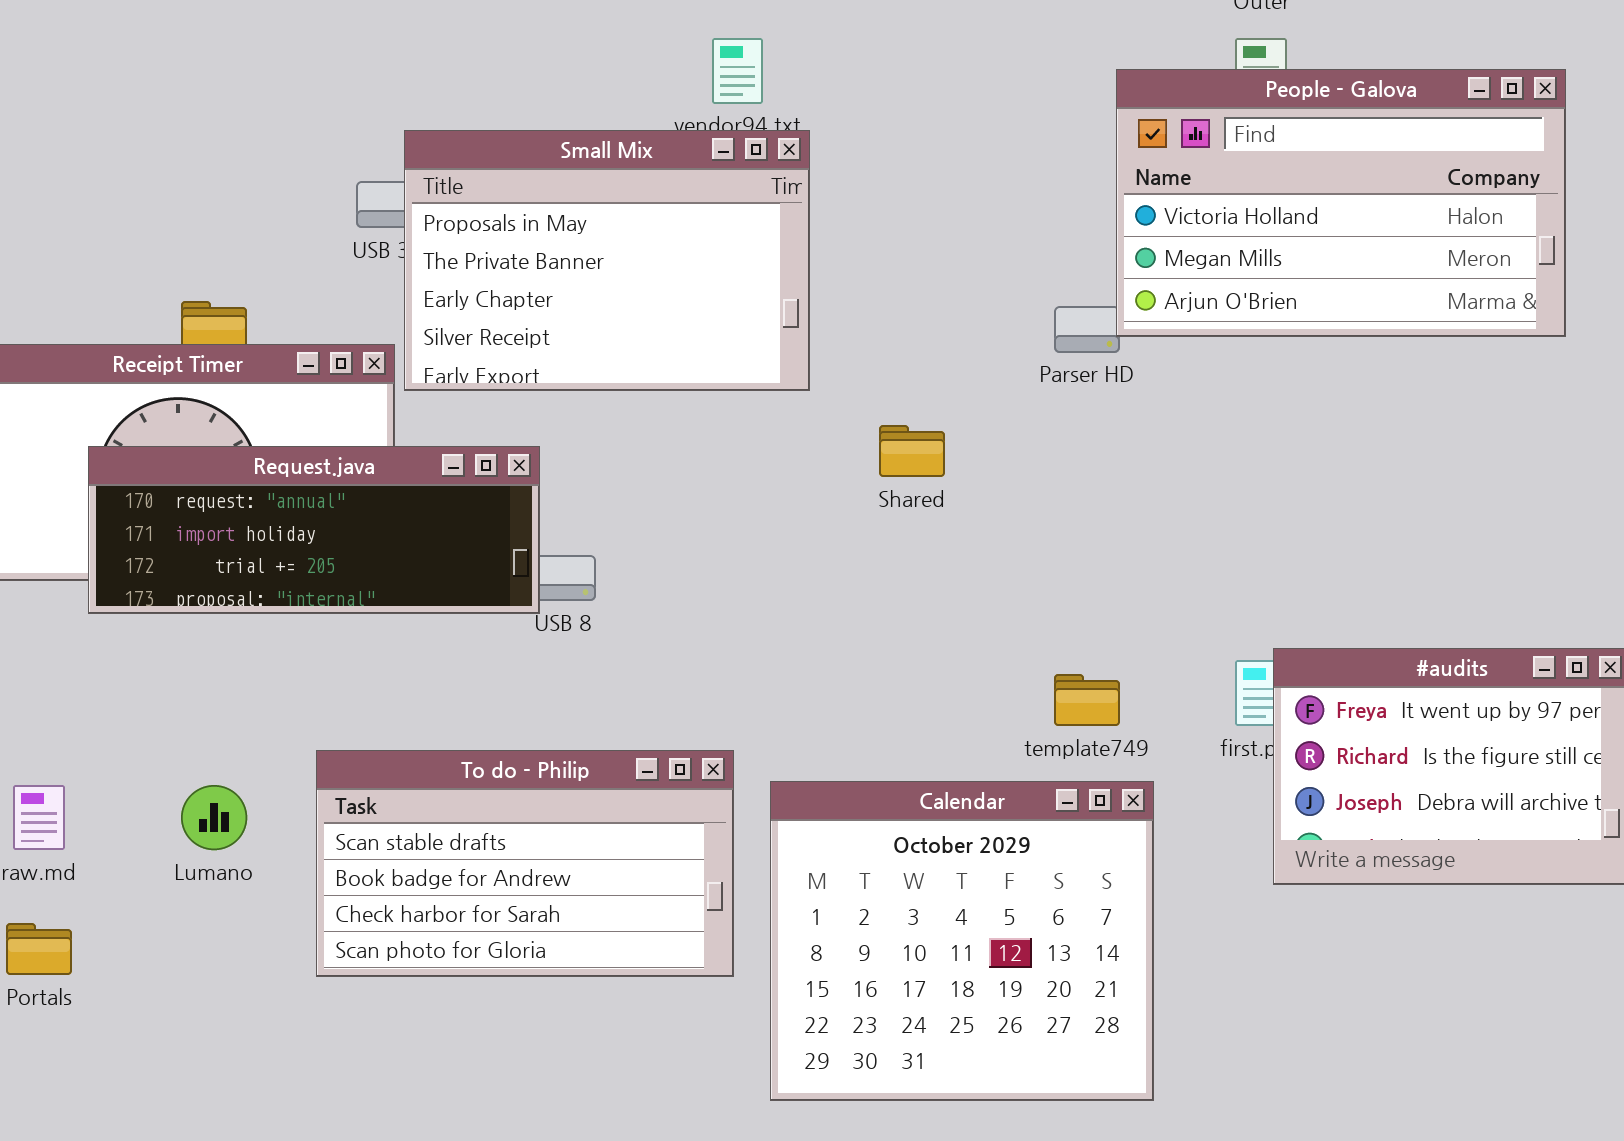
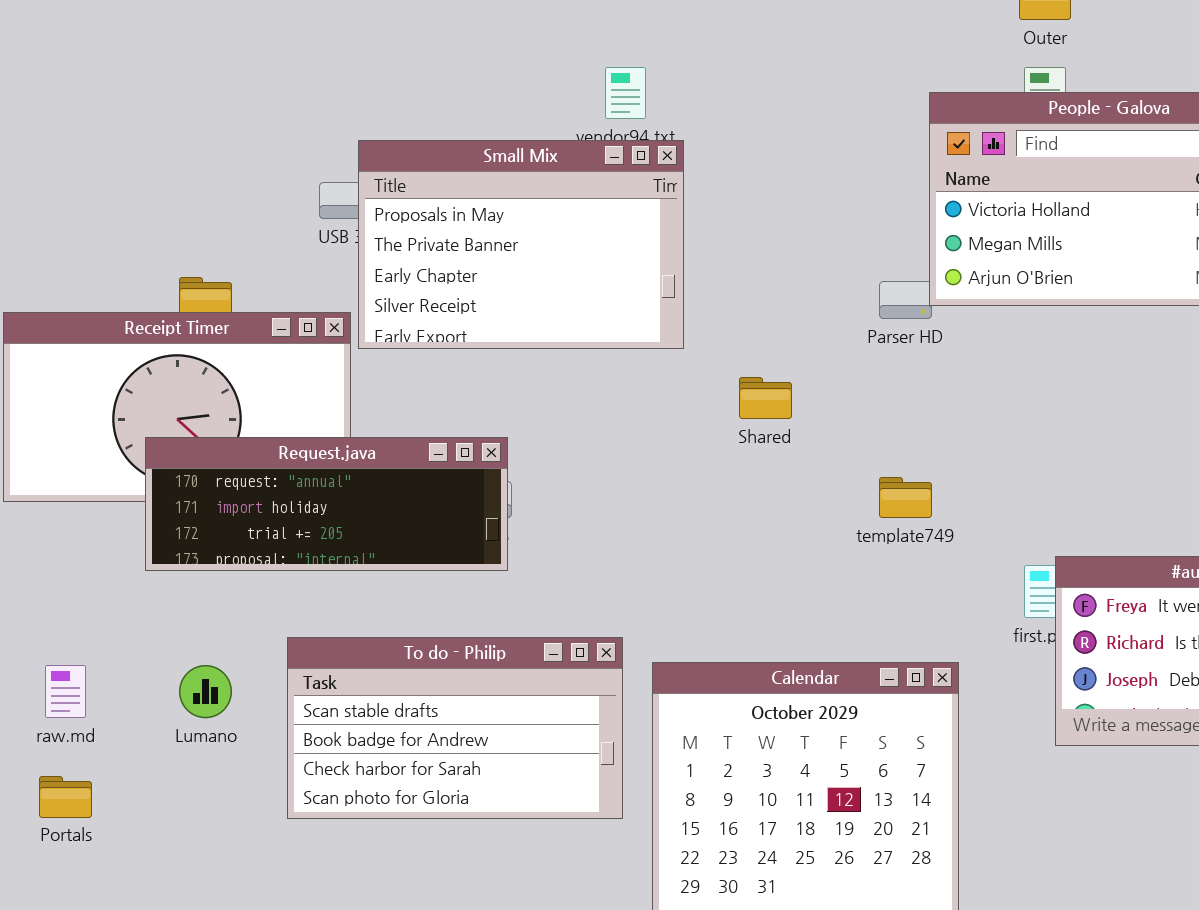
Request.java: [88,446,540,614] -> [145,437,508,571], moved
template749: [1054,674,1120,726] -> [879,477,932,518], moved

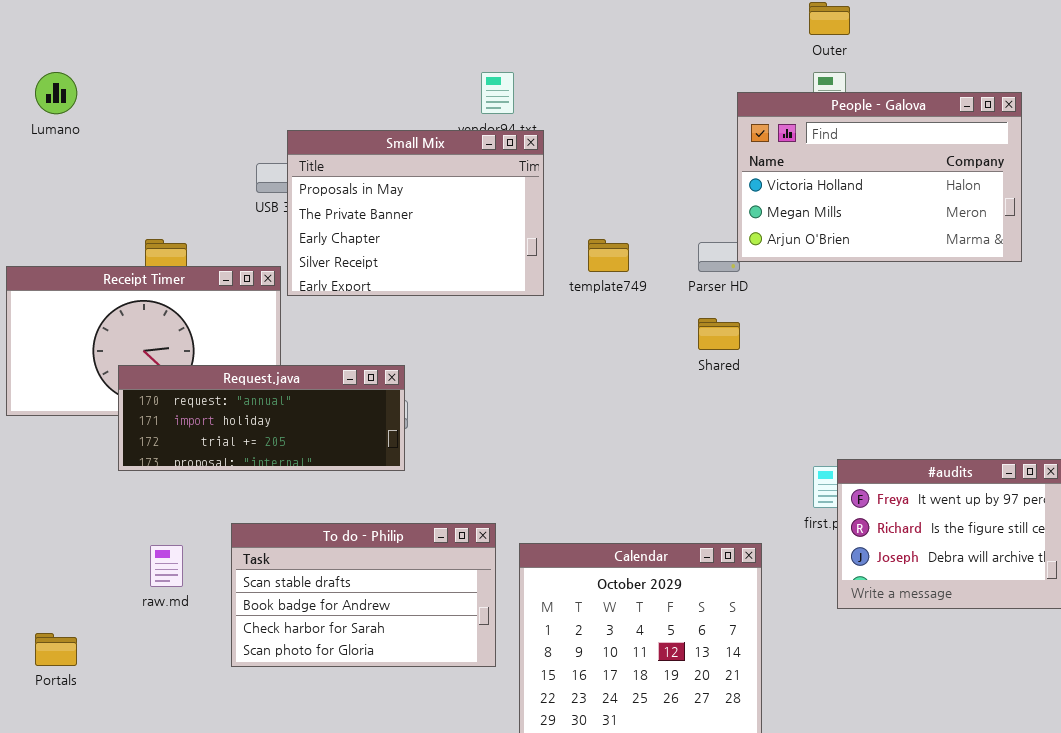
Shared: [739,377,792,419] -> [698,318,740,350], moved
template749: [879,477,932,518] -> [588,239,629,272], moved
raw.md: [45,665,86,718] -> [150,545,183,587], moved
Lumano: [179,665,232,718] -> [35,72,77,114], moved

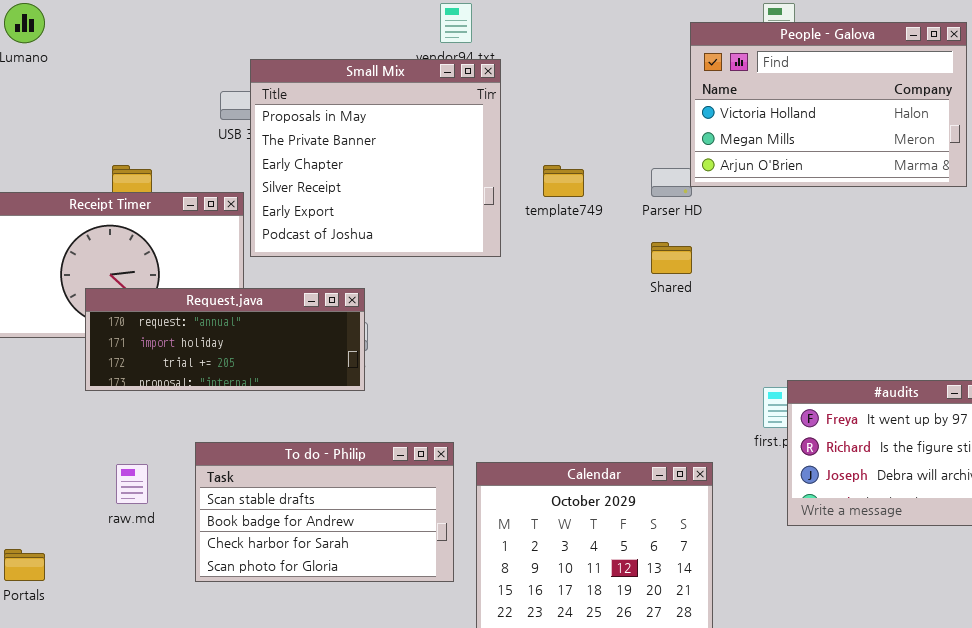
Small Mix: [287,130,544,296] -> [250,59,501,257], resized

